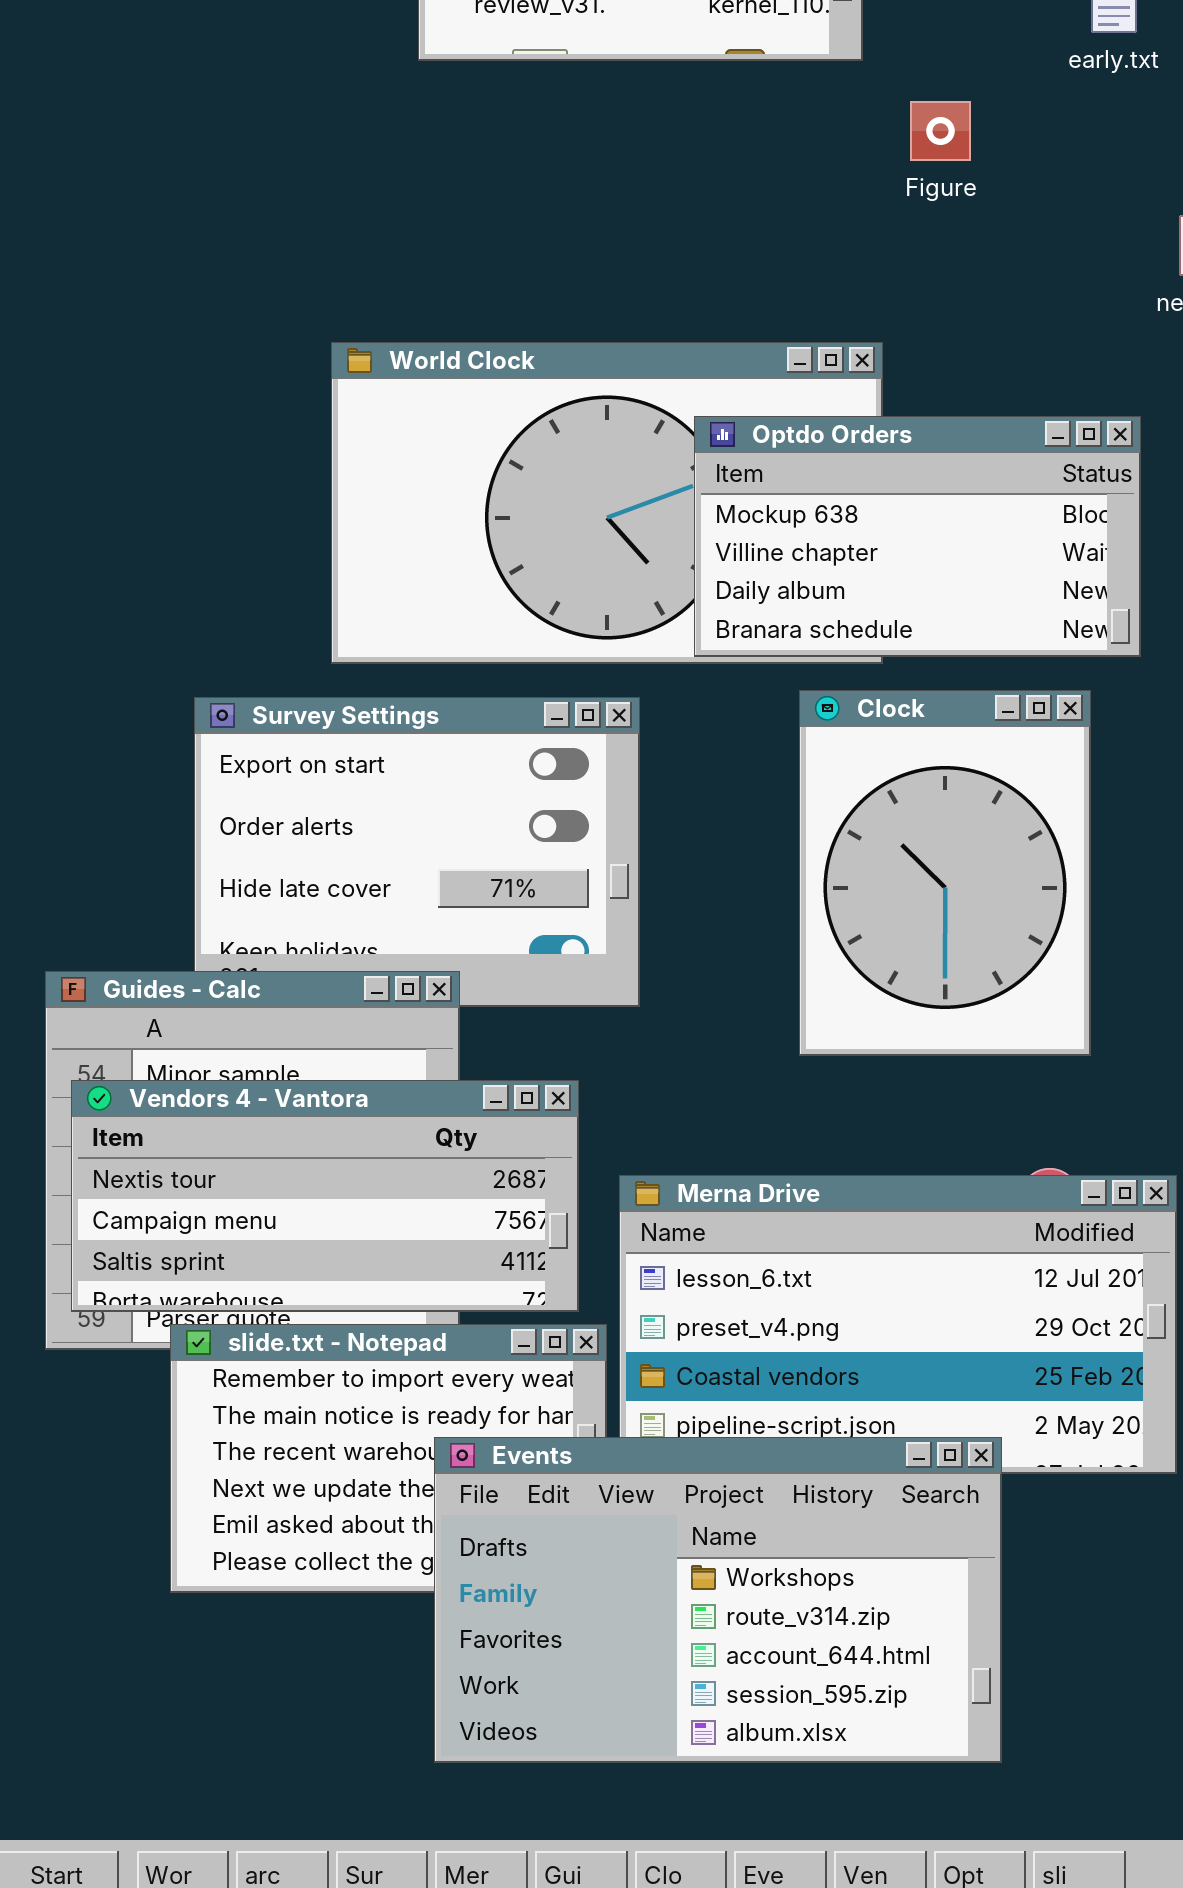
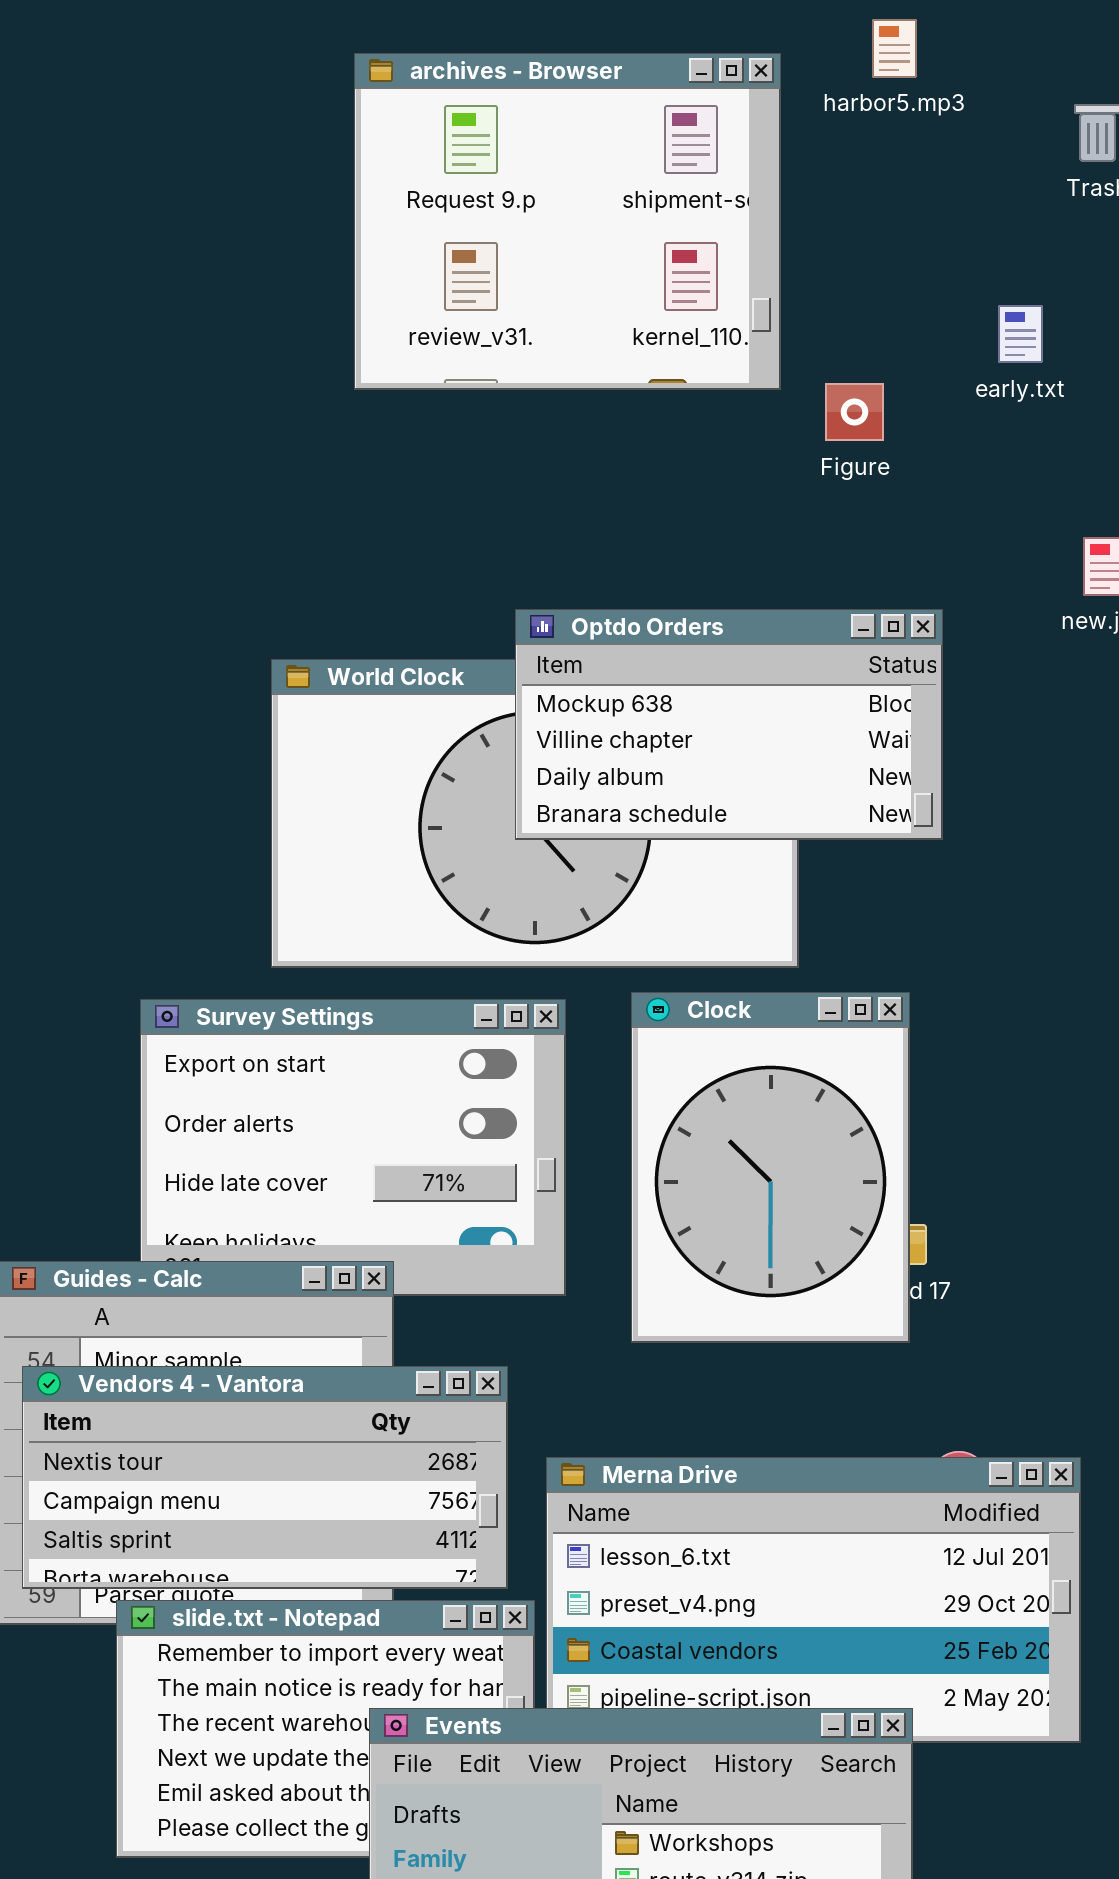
Figure: [910,101,971,161] -> [825,383,884,441], moved
Optdo Orders: [694,416,1141,657] -> [515,609,943,840], moved
Clock: [799,690,1091,1056] -> [631,992,910,1343], moved

